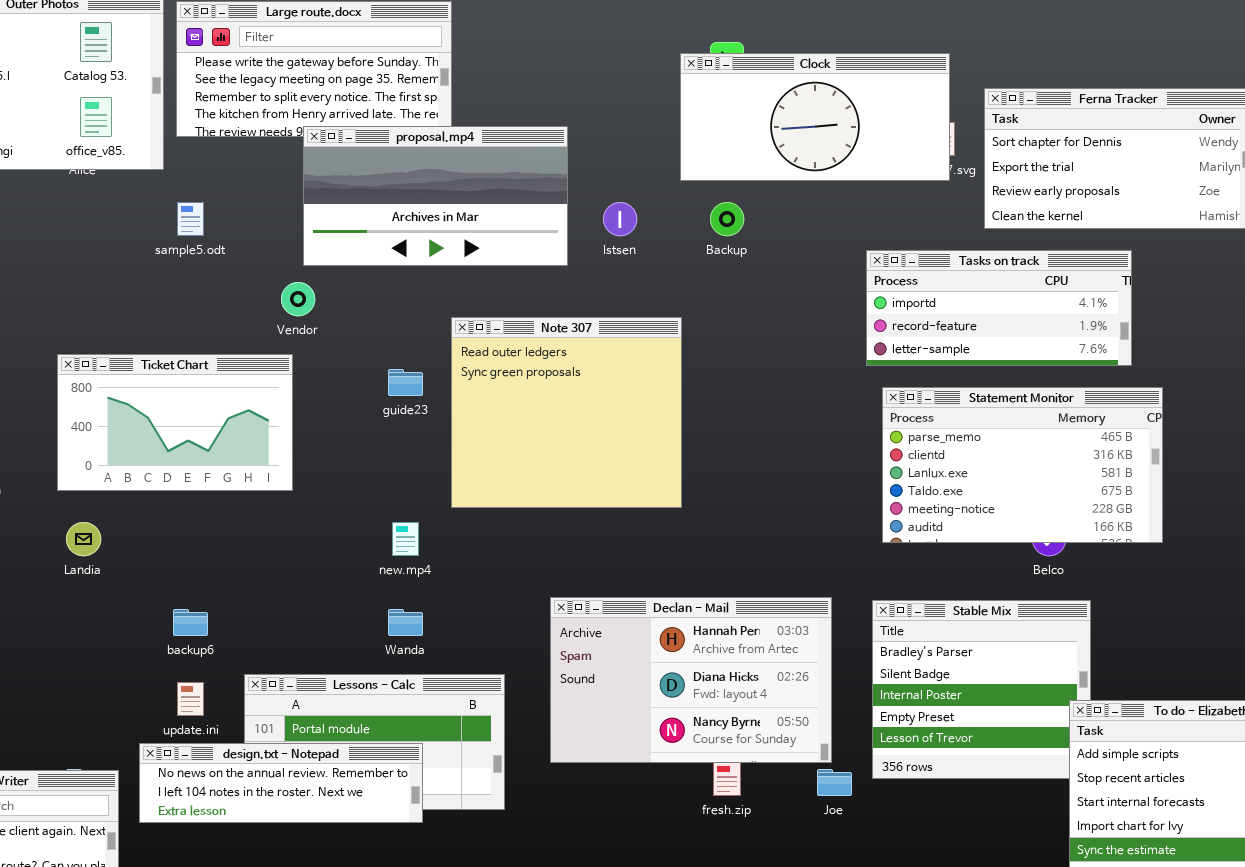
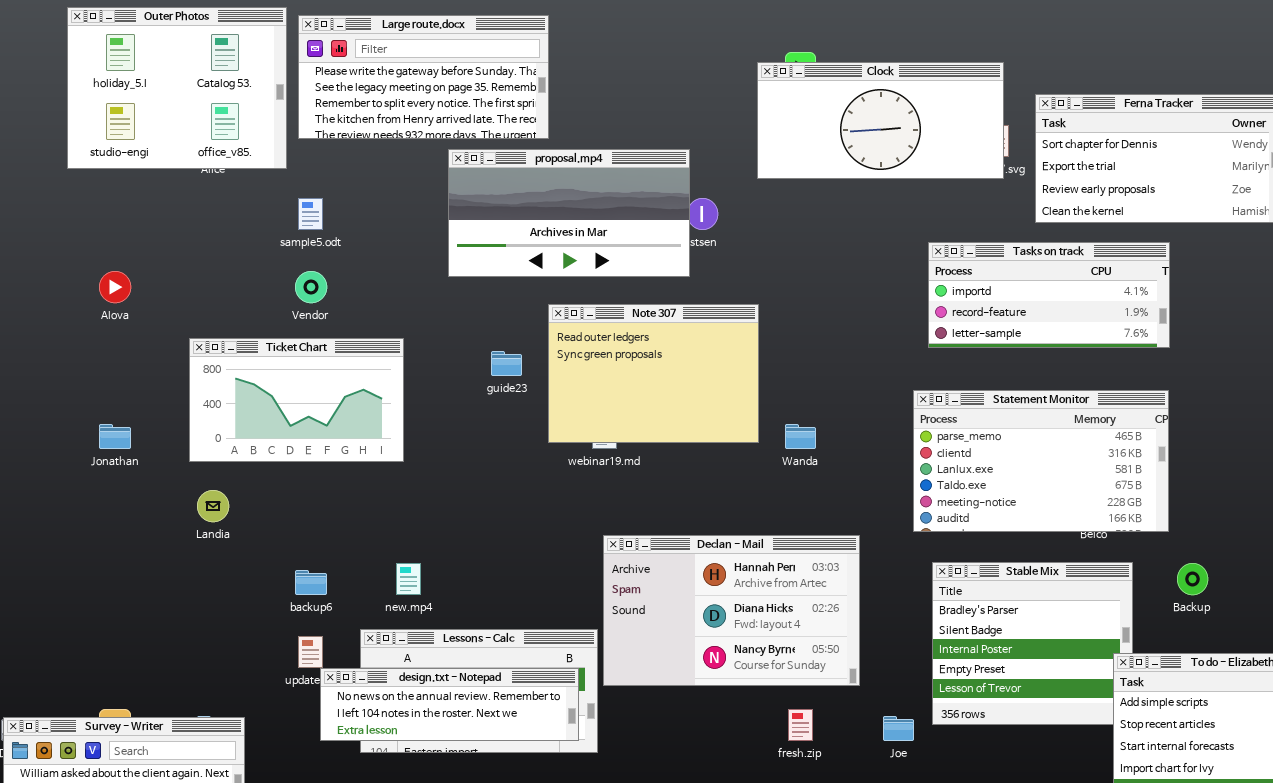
proposal.mp4: [303,126,568,266] -> [448,149,690,277], moved
Backup: [710,202,744,236] -> [1177,563,1208,595], moved
Vendor: [281,282,315,316] -> [295,271,327,303], moved
Note 307: [451,317,682,508] -> [548,304,759,443], resized
Statement Monitor: [882,387,1163,543] -> [913,390,1169,532], moved
new.mp4: [392,522,419,556] -> [396,563,421,595], moved
Declan - Mail: [550,597,832,763] -> [603,535,860,686], moved
Wanda: [388,609,423,636] -> [785,424,816,449], moved
design.txt - Notepad: [139,743,423,823] -> [320,668,579,741], moved

